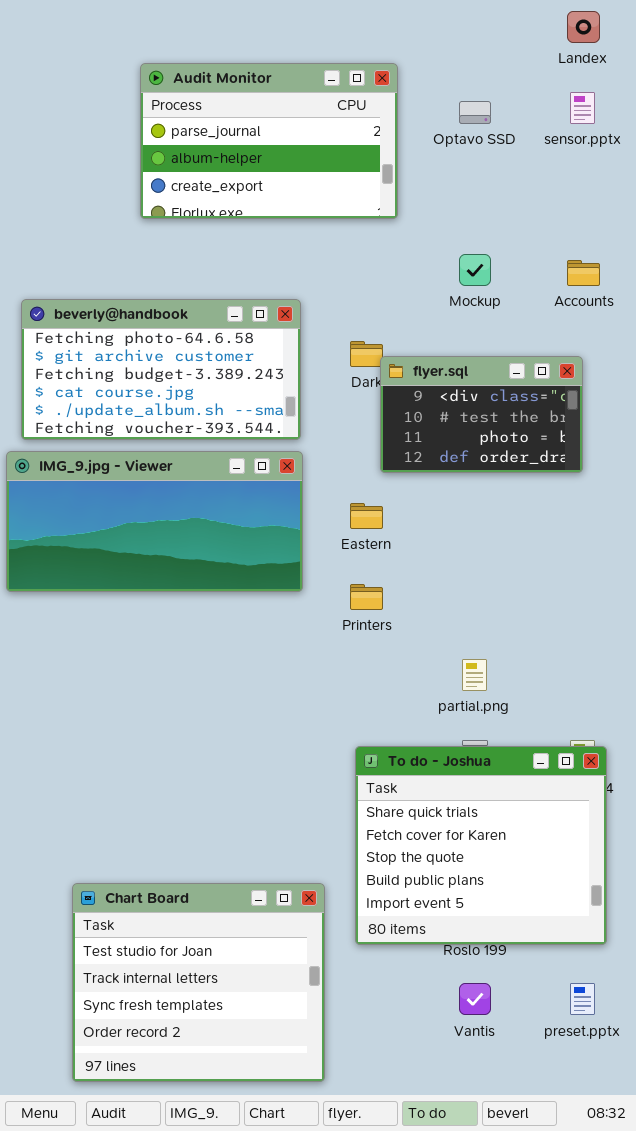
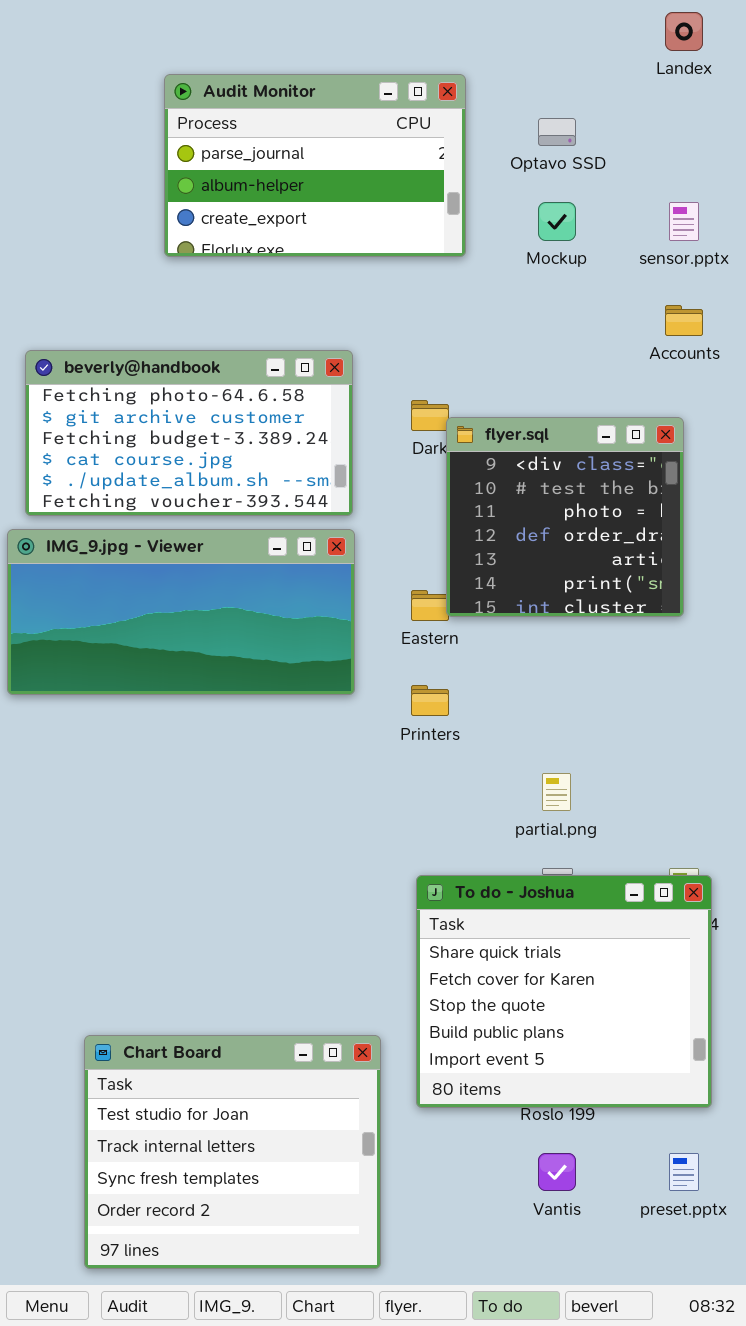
sensor.pptx: [570,92,595,124] -> [669,202,699,241], moved
Mockup: [459,254,491,286] -> [538,202,576,241], moved
flyer.sql: [380,356,583,473] -> [446,417,684,617], resized

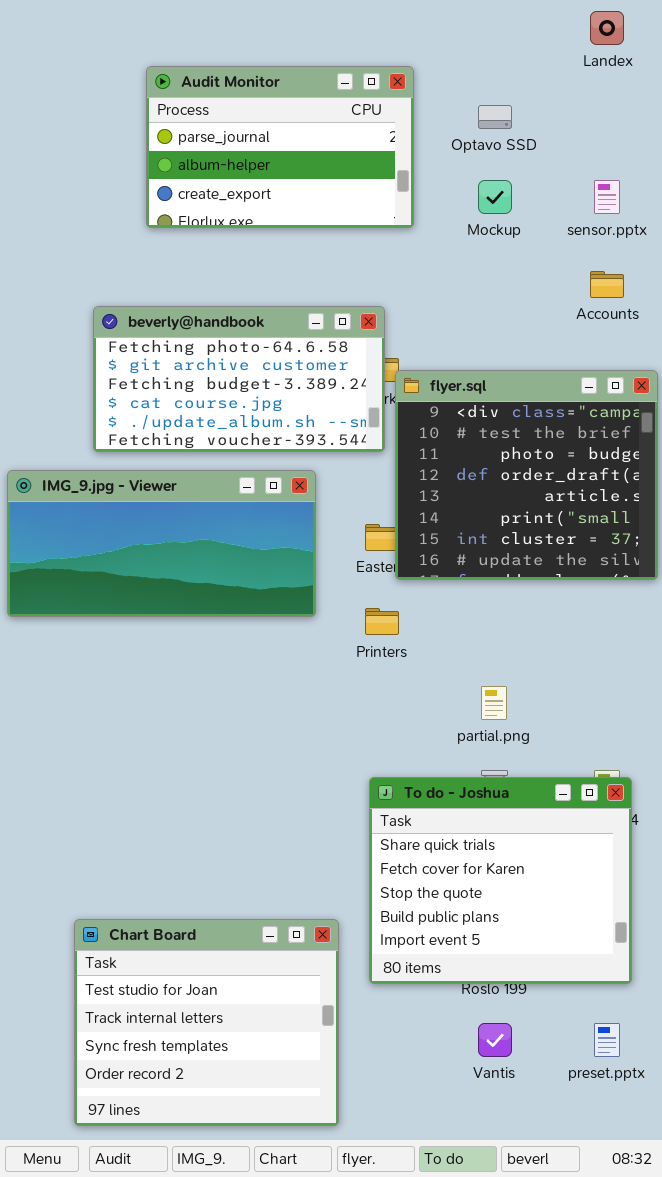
beverly@handbook: [25,350,353,516] -> [93,306,385,452], moved
flyer.sql: [446,417,684,617] -> [395,370,658,580], resized

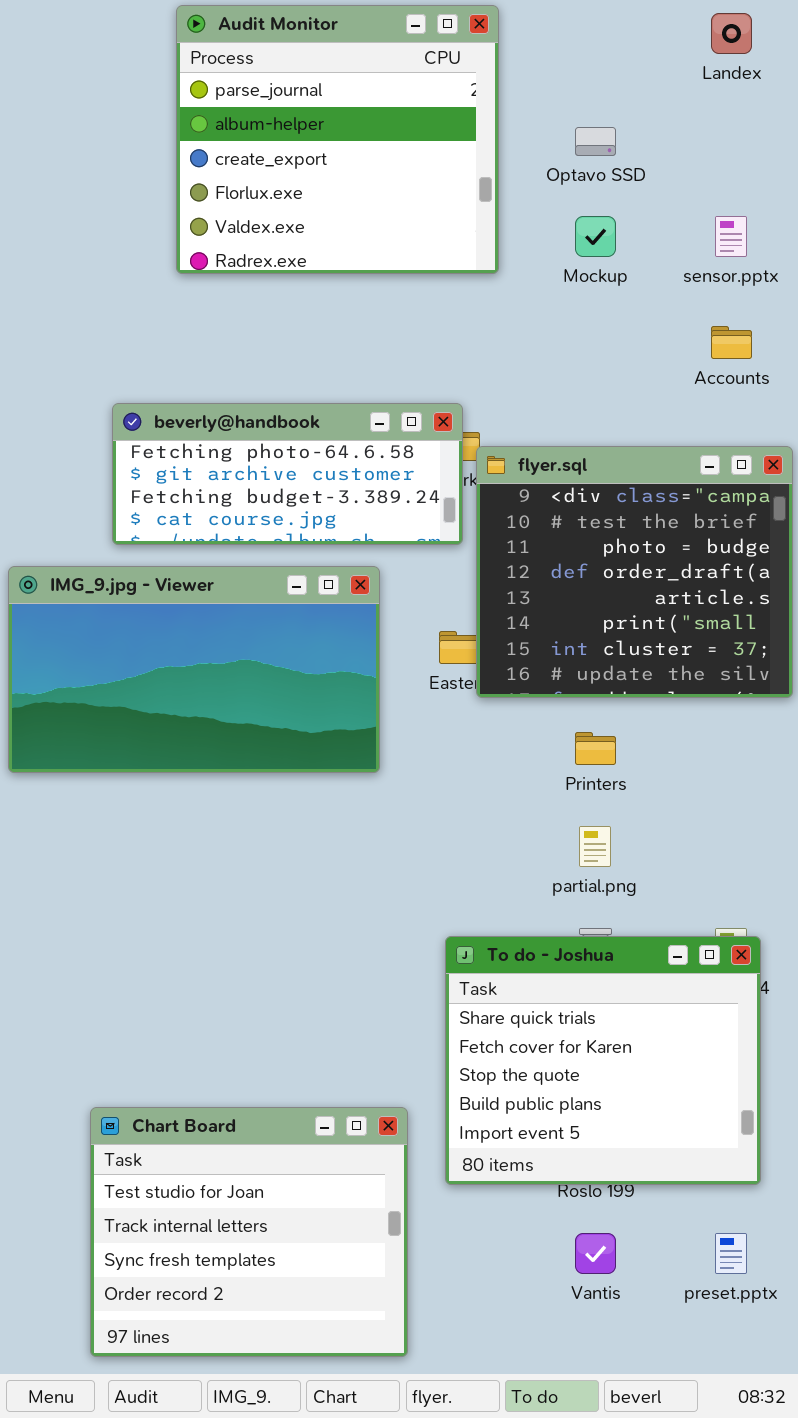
Audit Monitor: [146,66,414,228] -> [176,5,499,274], resized
beverly@handbook: [93,306,385,452] -> [112,403,463,545], resized
IMG_9.jpg - Viewer: [7,470,316,617] -> [8,566,380,773], resized
Printers: [365,608,399,635] -> [575,732,616,765], moved

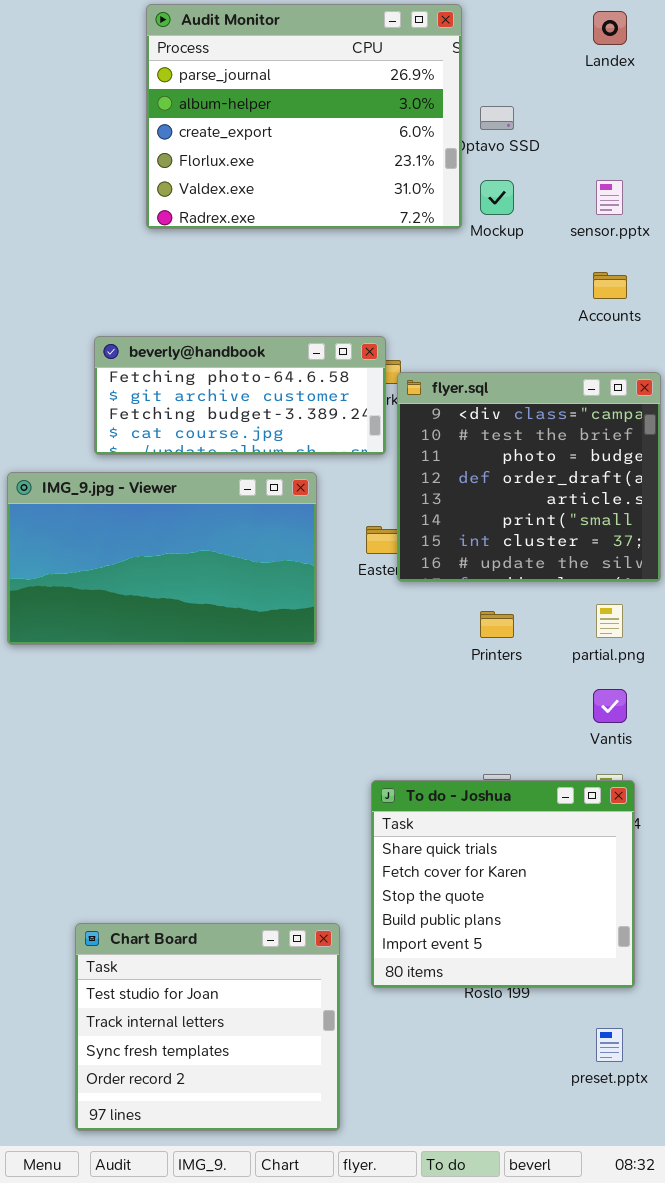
Audit Monitor: [176,5,499,274] -> [146,4,462,229], resized
partial.png: [579,826,611,867] -> [596,604,623,638], moved
Vantis: [575,1233,616,1274] -> [593,689,627,723], moved

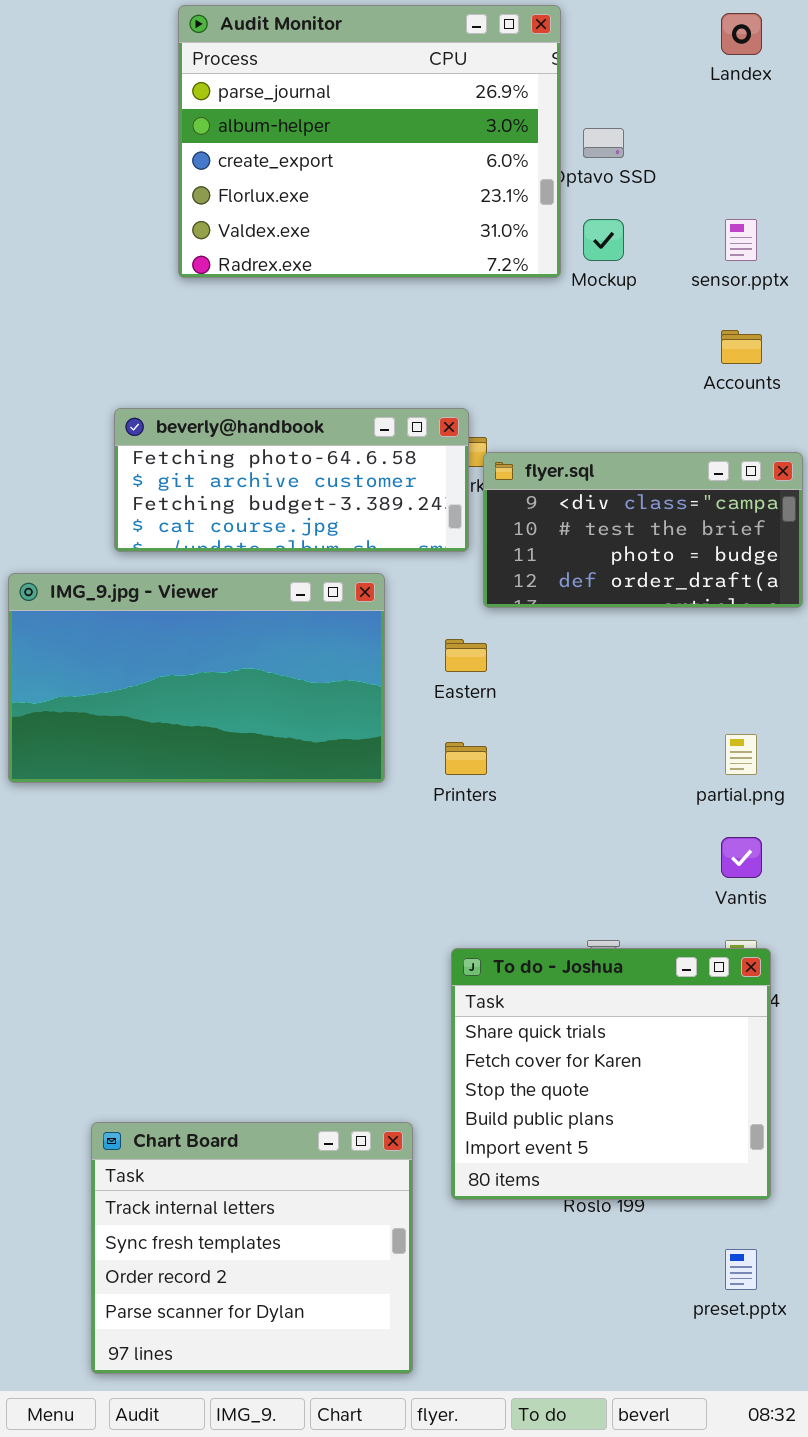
flyer.sql: [397,372,661,582] -> [483,452,803,608], resized
Printers: [480,611,514,638] -> [445,742,487,775], moved
Chart Board: [75,923,340,1131] -> [91,1122,413,1374], scrolled down 1 row

